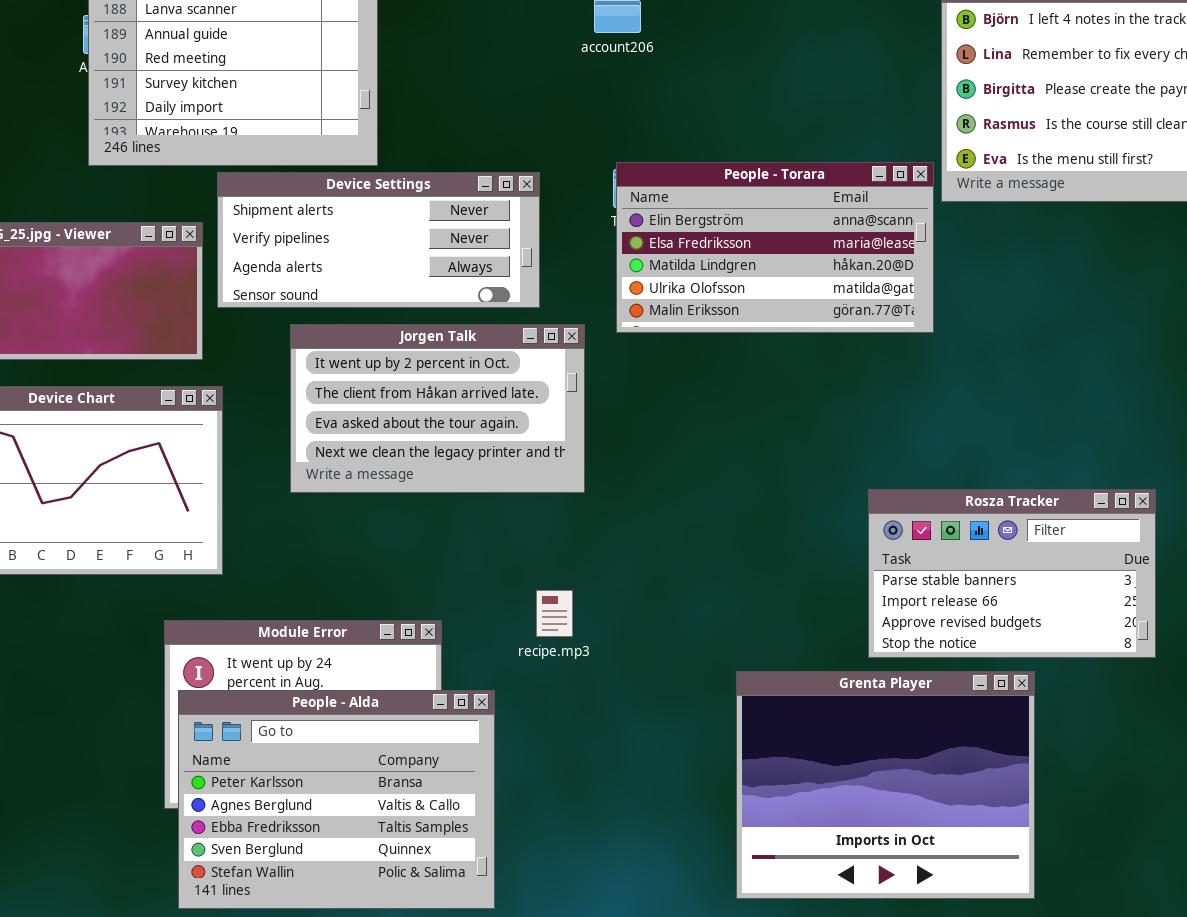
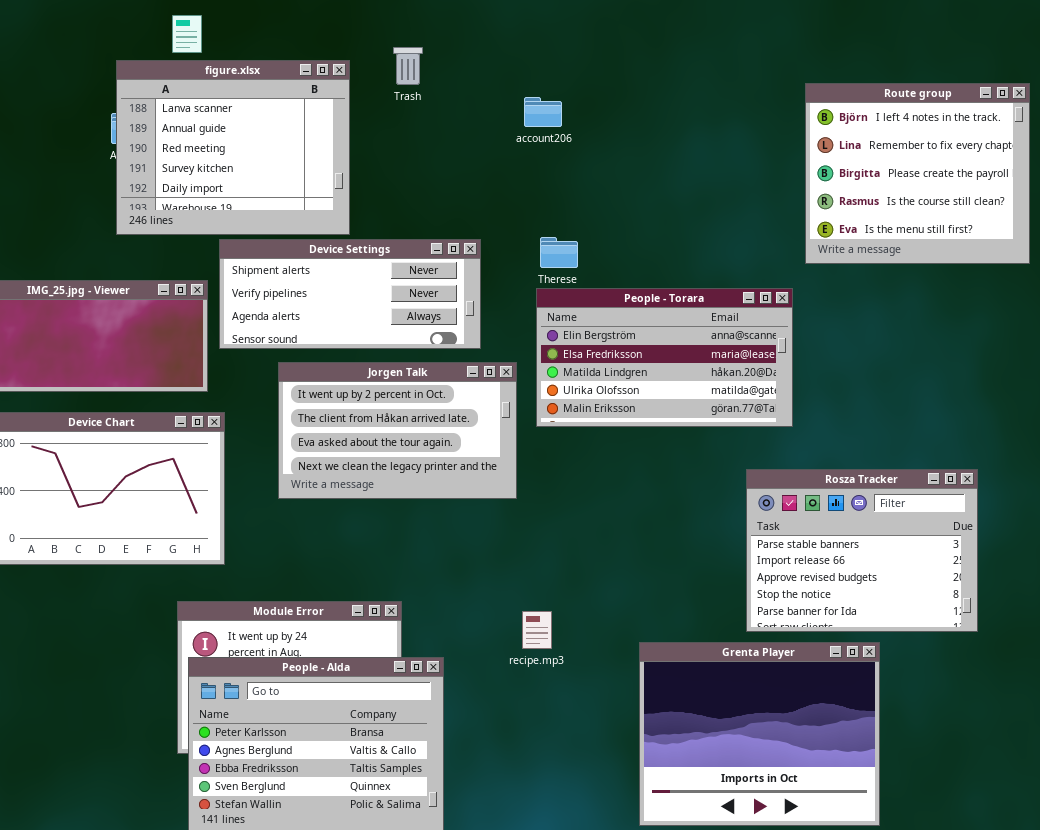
People - Torara: [616,162,934,333] -> [536,288,793,427], moved
Rosza Tracker: [868,489,1156,658] -> [746,469,978,632], resized
recipe.mp3: [536,590,573,637] -> [522,611,552,649], moved

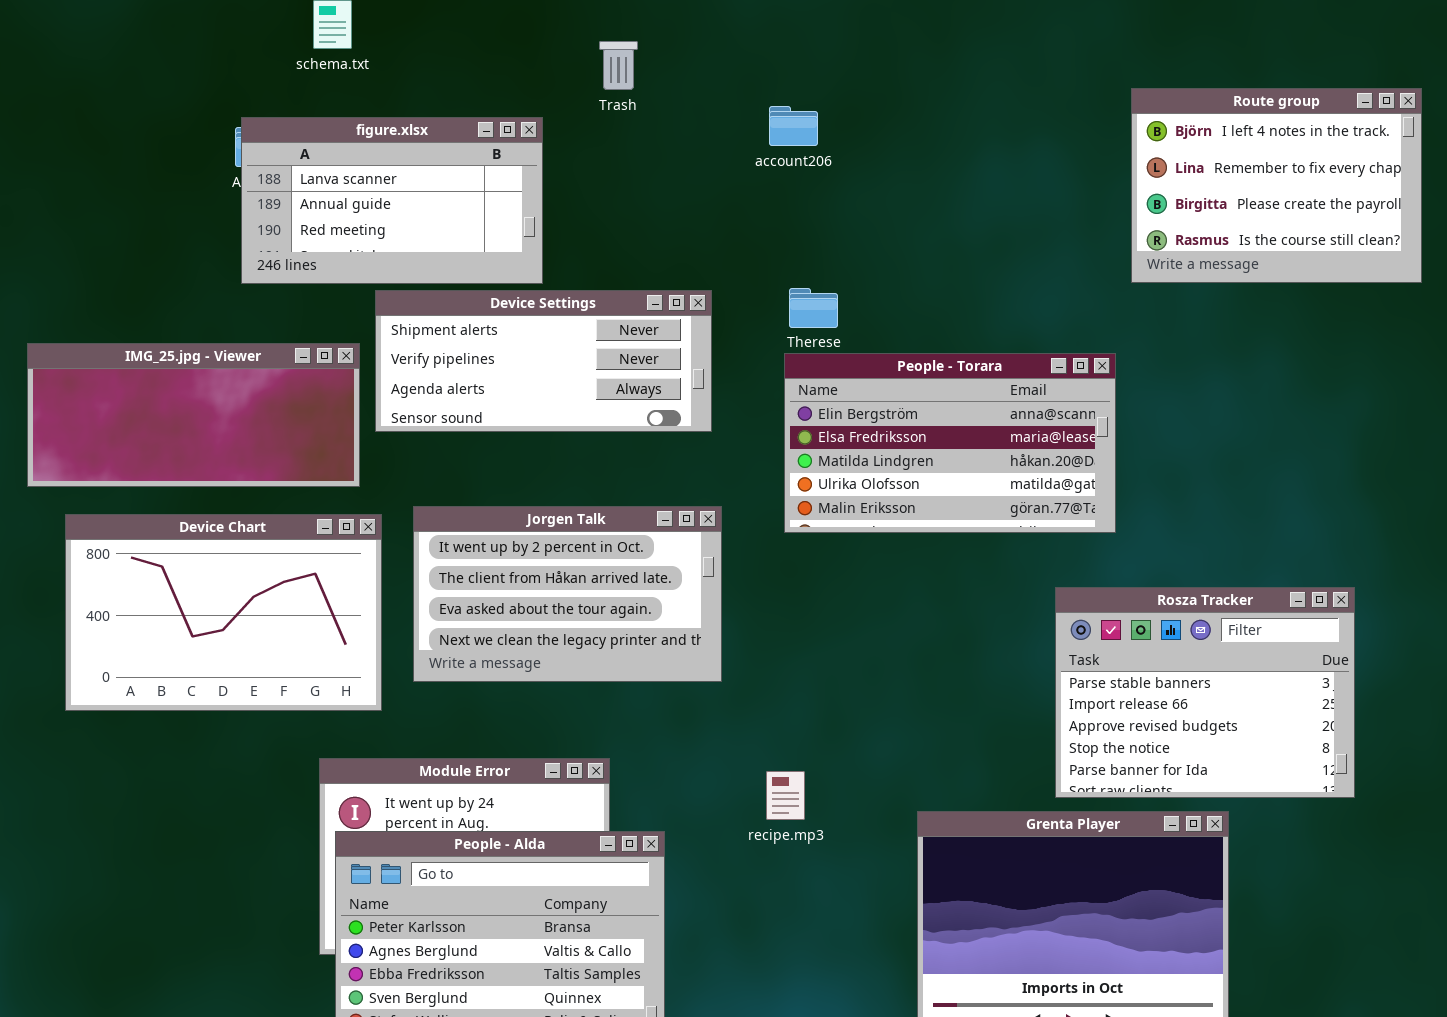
figure.xlsx: [116,60,350,235] -> [241,117,543,284], resized
Route group: [805,83,1030,264] -> [1131,88,1422,283], resized
Jorgen Talk: [278,362,517,499] -> [413,506,722,682], moved

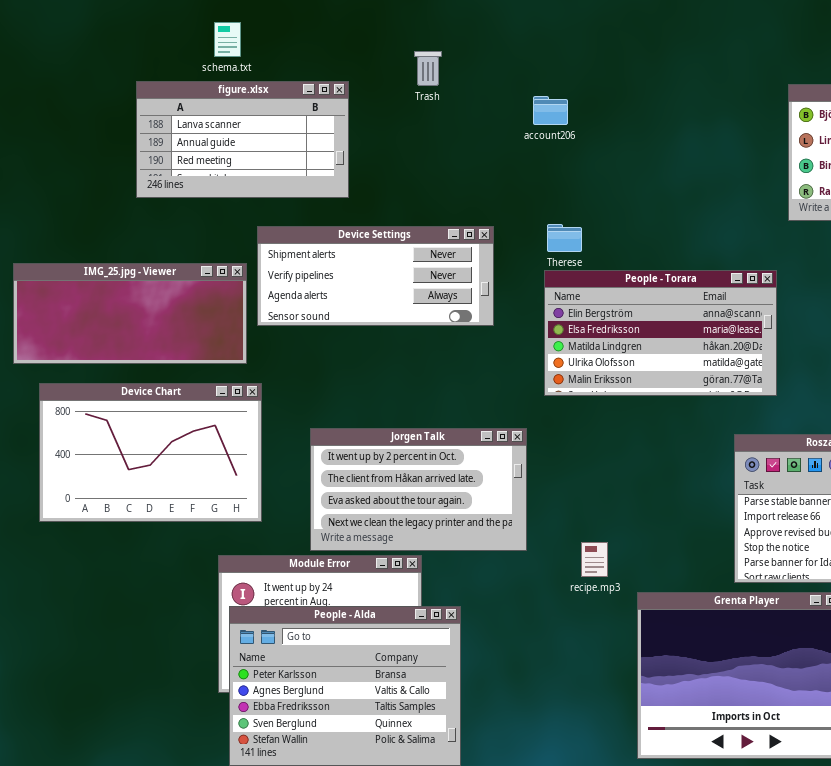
figure.xlsx: [241,117,543,284] -> [136,81,349,198], moved
Jorgen Talk: [413,506,722,682] -> [310,428,527,551], moved
recipe.mp3: [766,771,805,820] -> [581,542,608,577], moved

